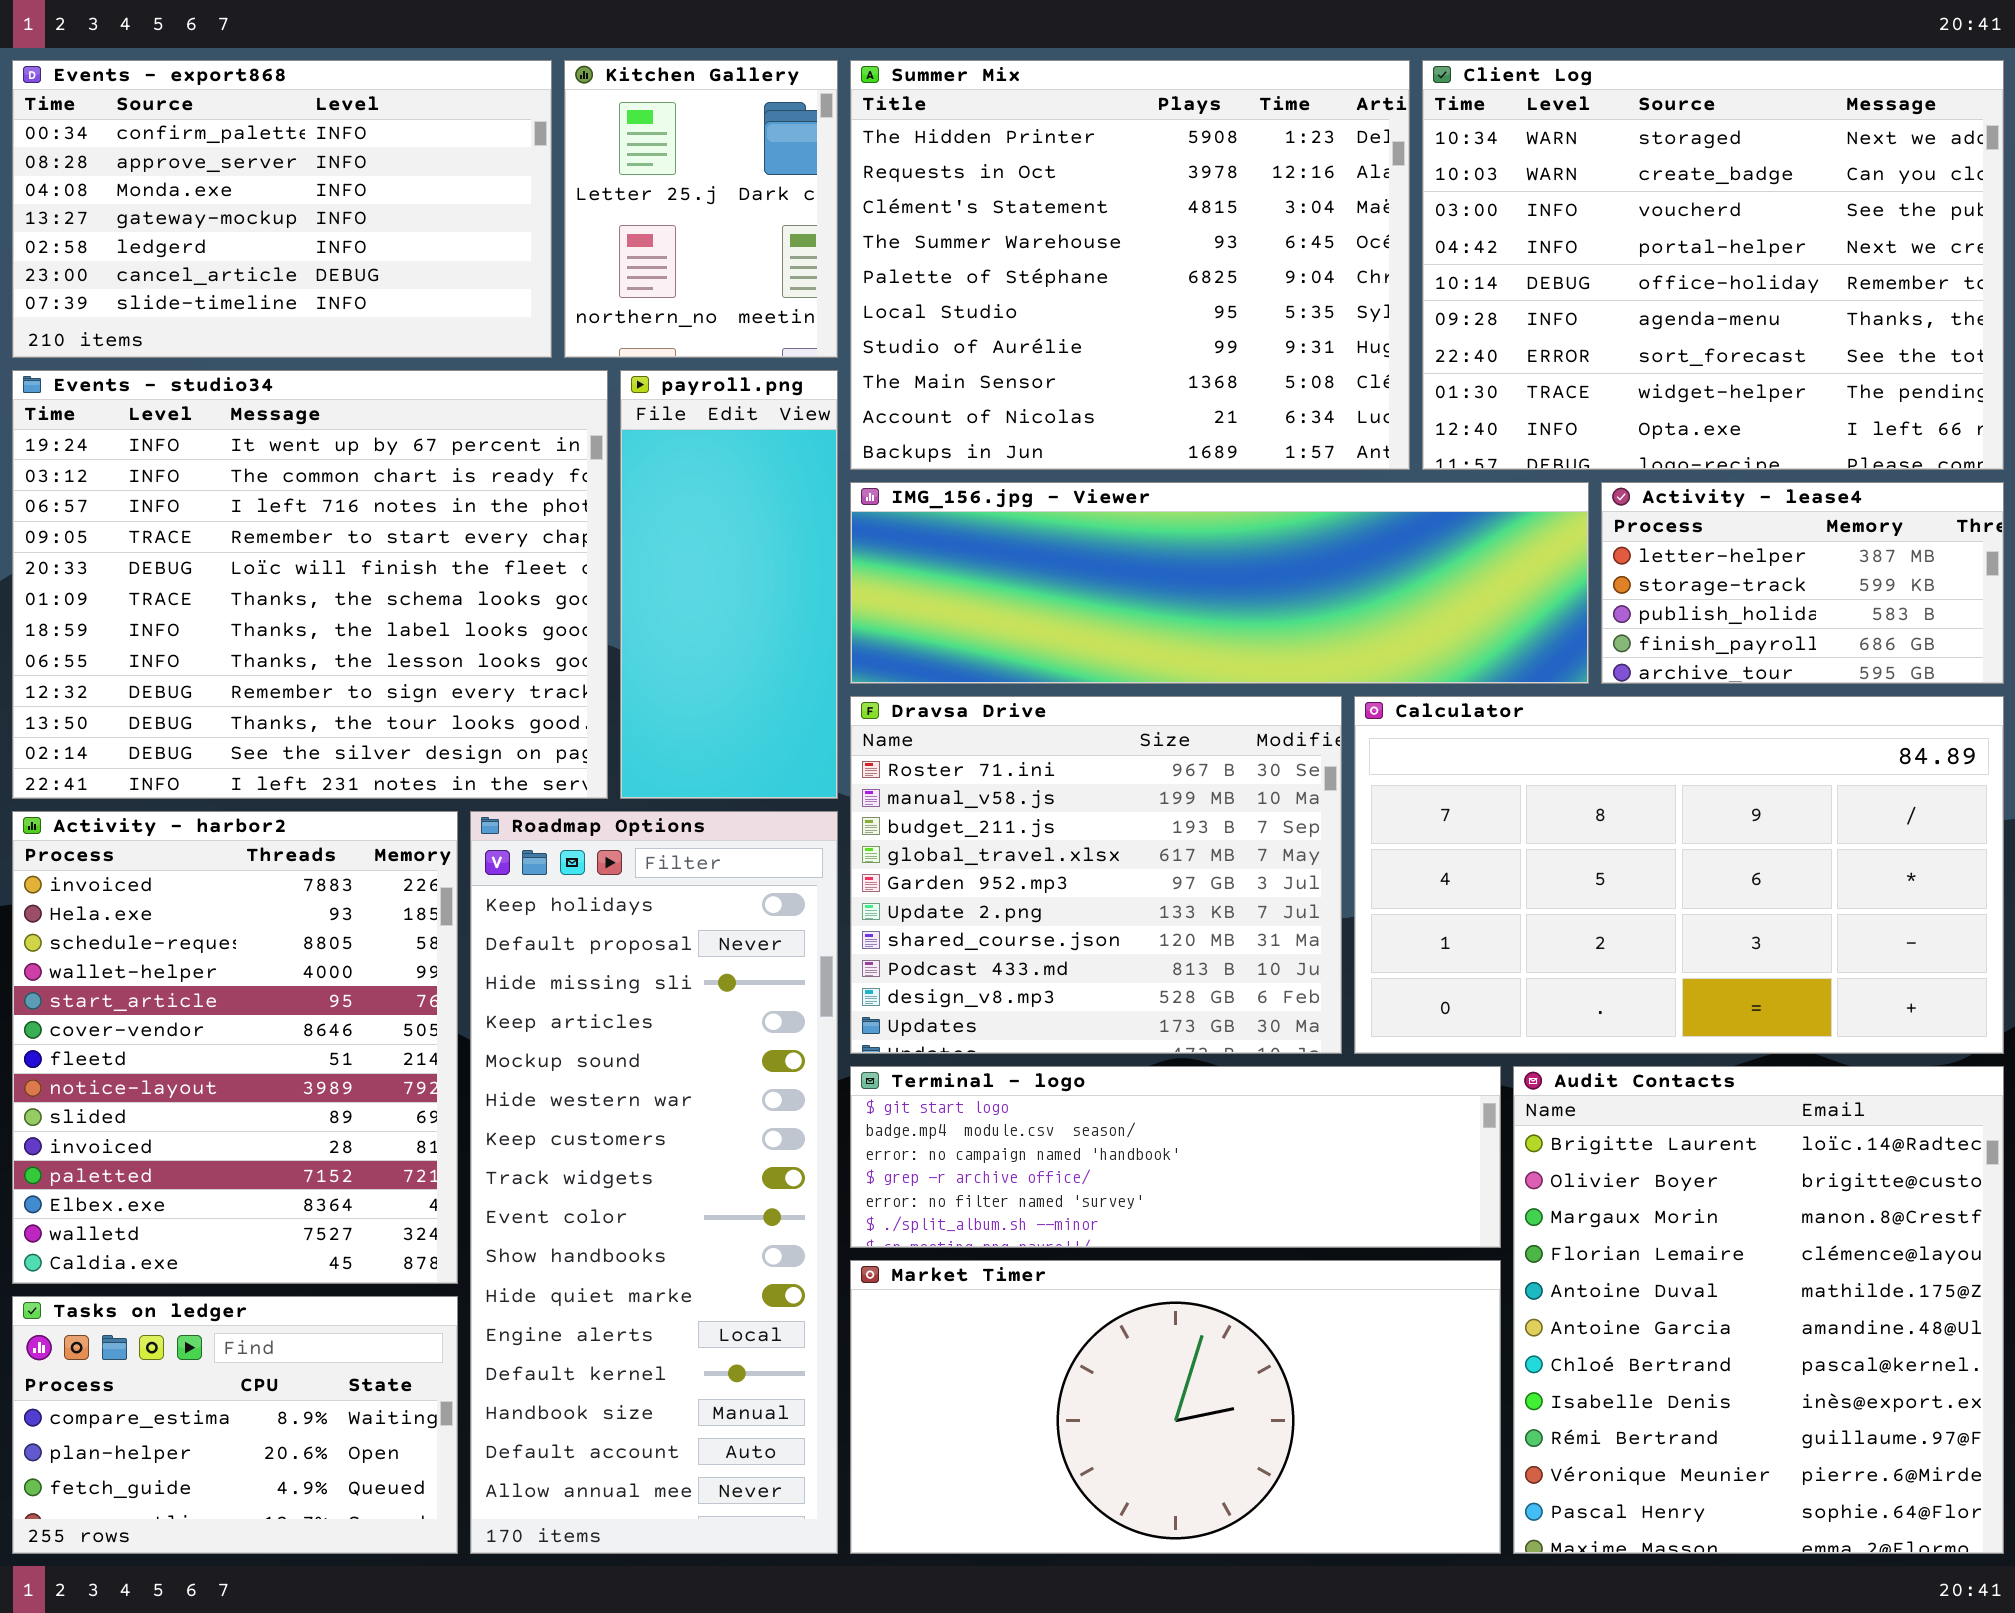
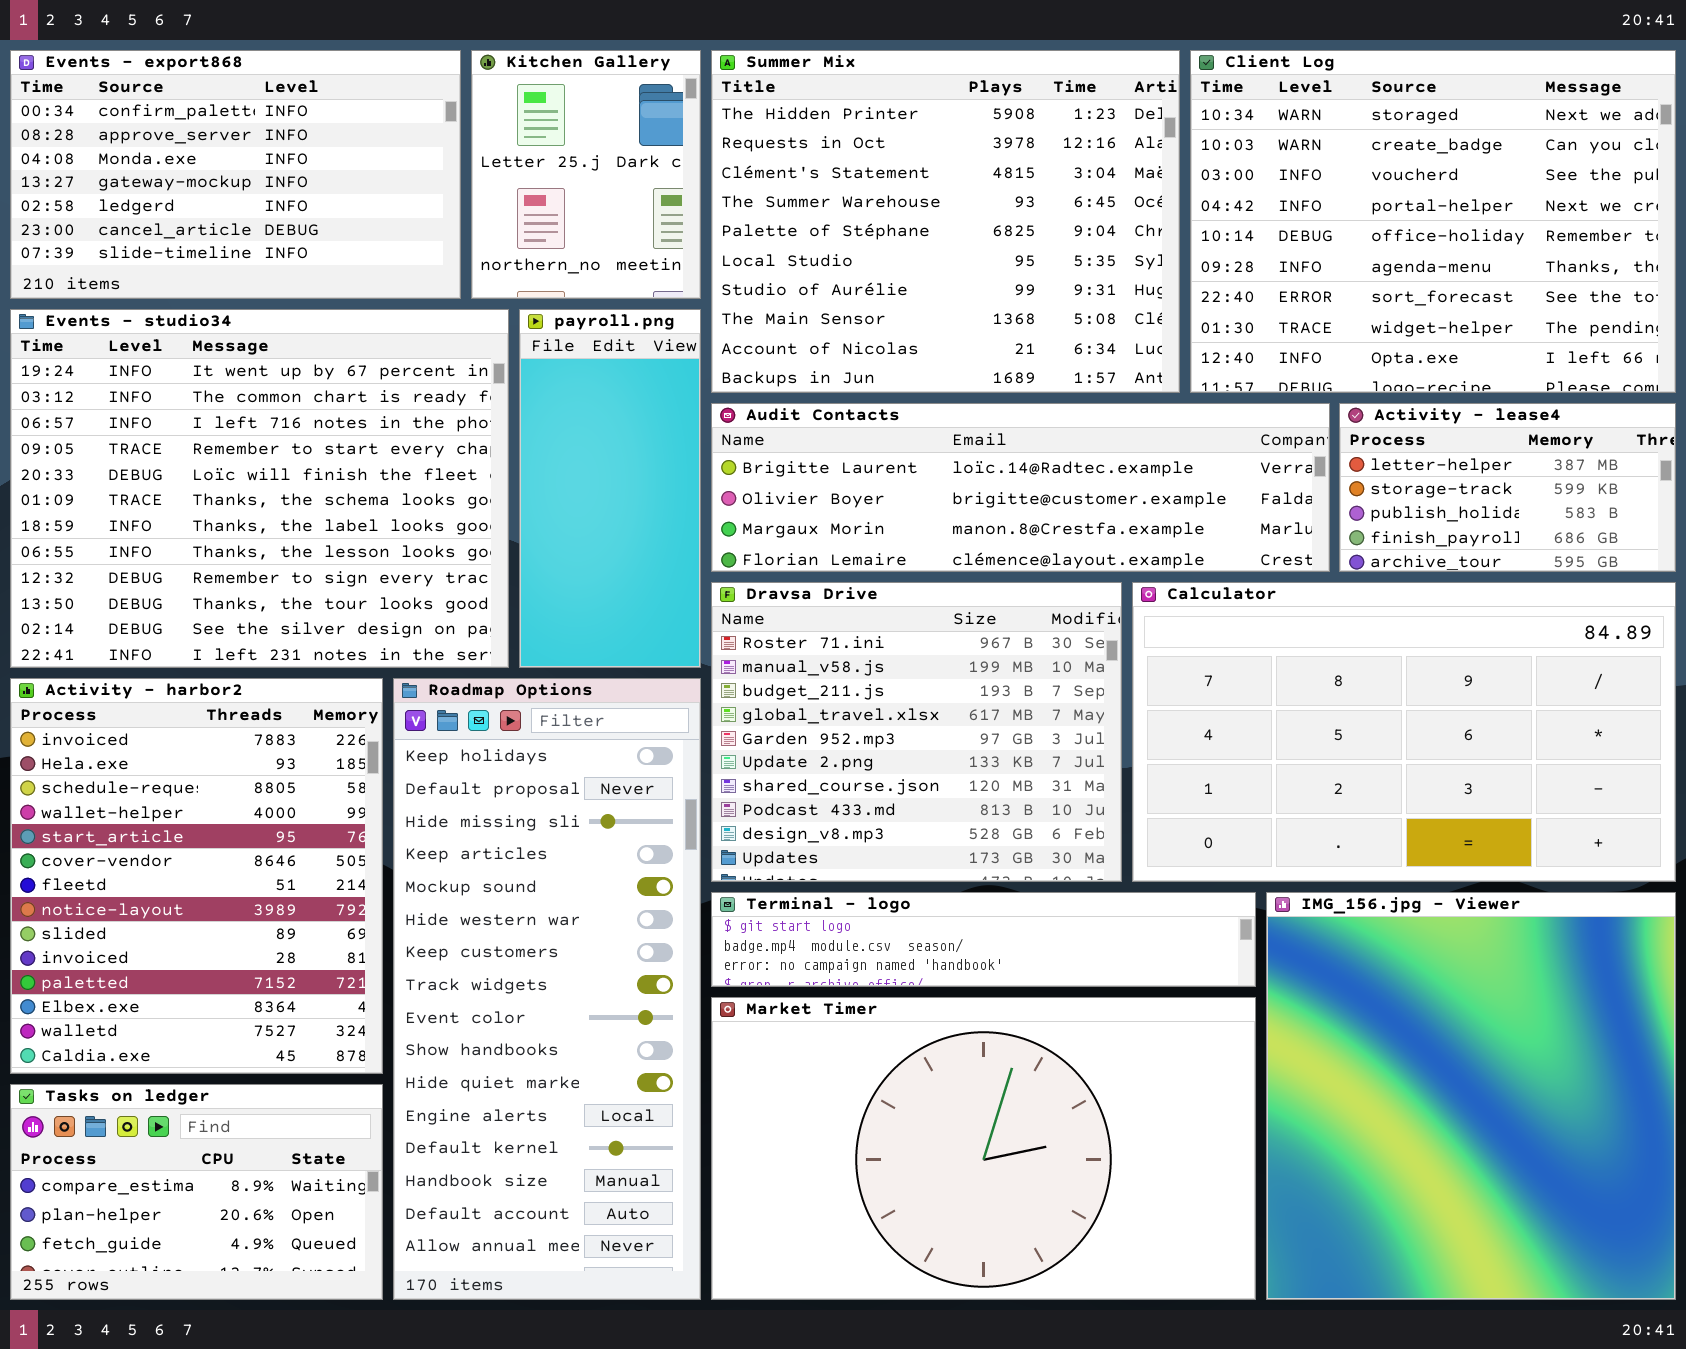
IMG_156.jpg - Viewer: [850,482,1589,684] -> [1266,892,1676,1300], moved, resized
Terminal - logo: [850,1066,1501,1248] -> [711,892,1256,987], resized
Audit Contacts: [1513,1066,2004,1554] -> [711,403,1330,572], moved, resized
Market Timer: [850,1260,1501,1554] -> [711,997,1256,1300], resized

